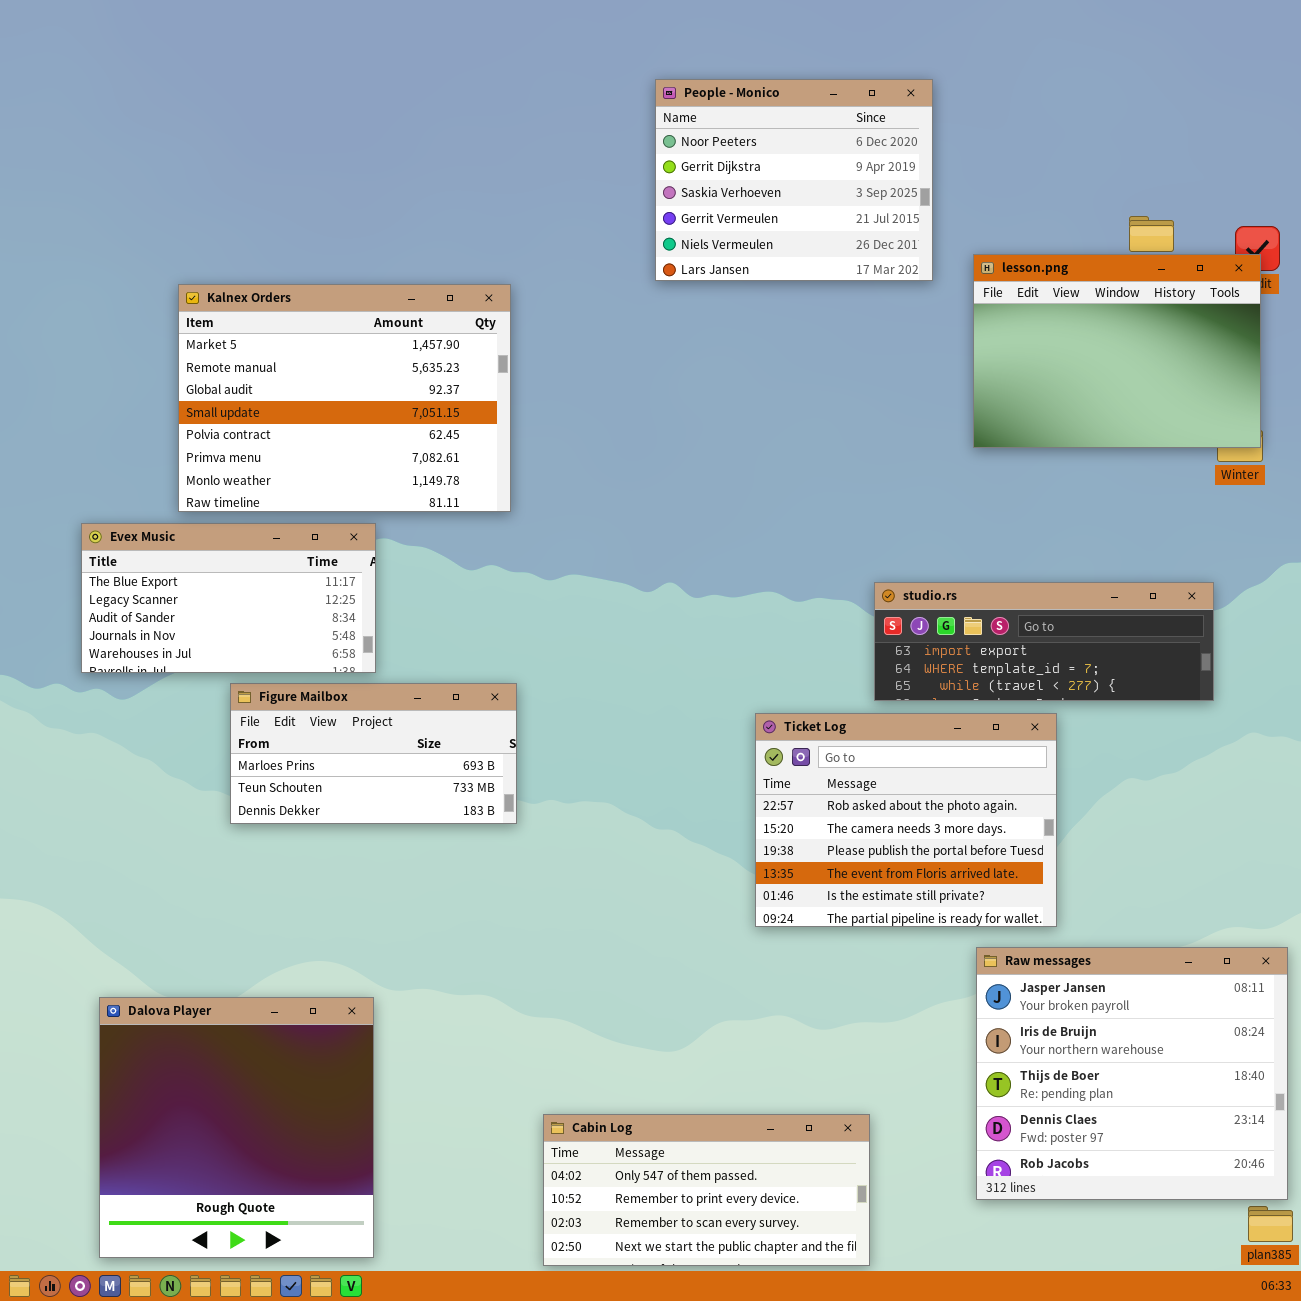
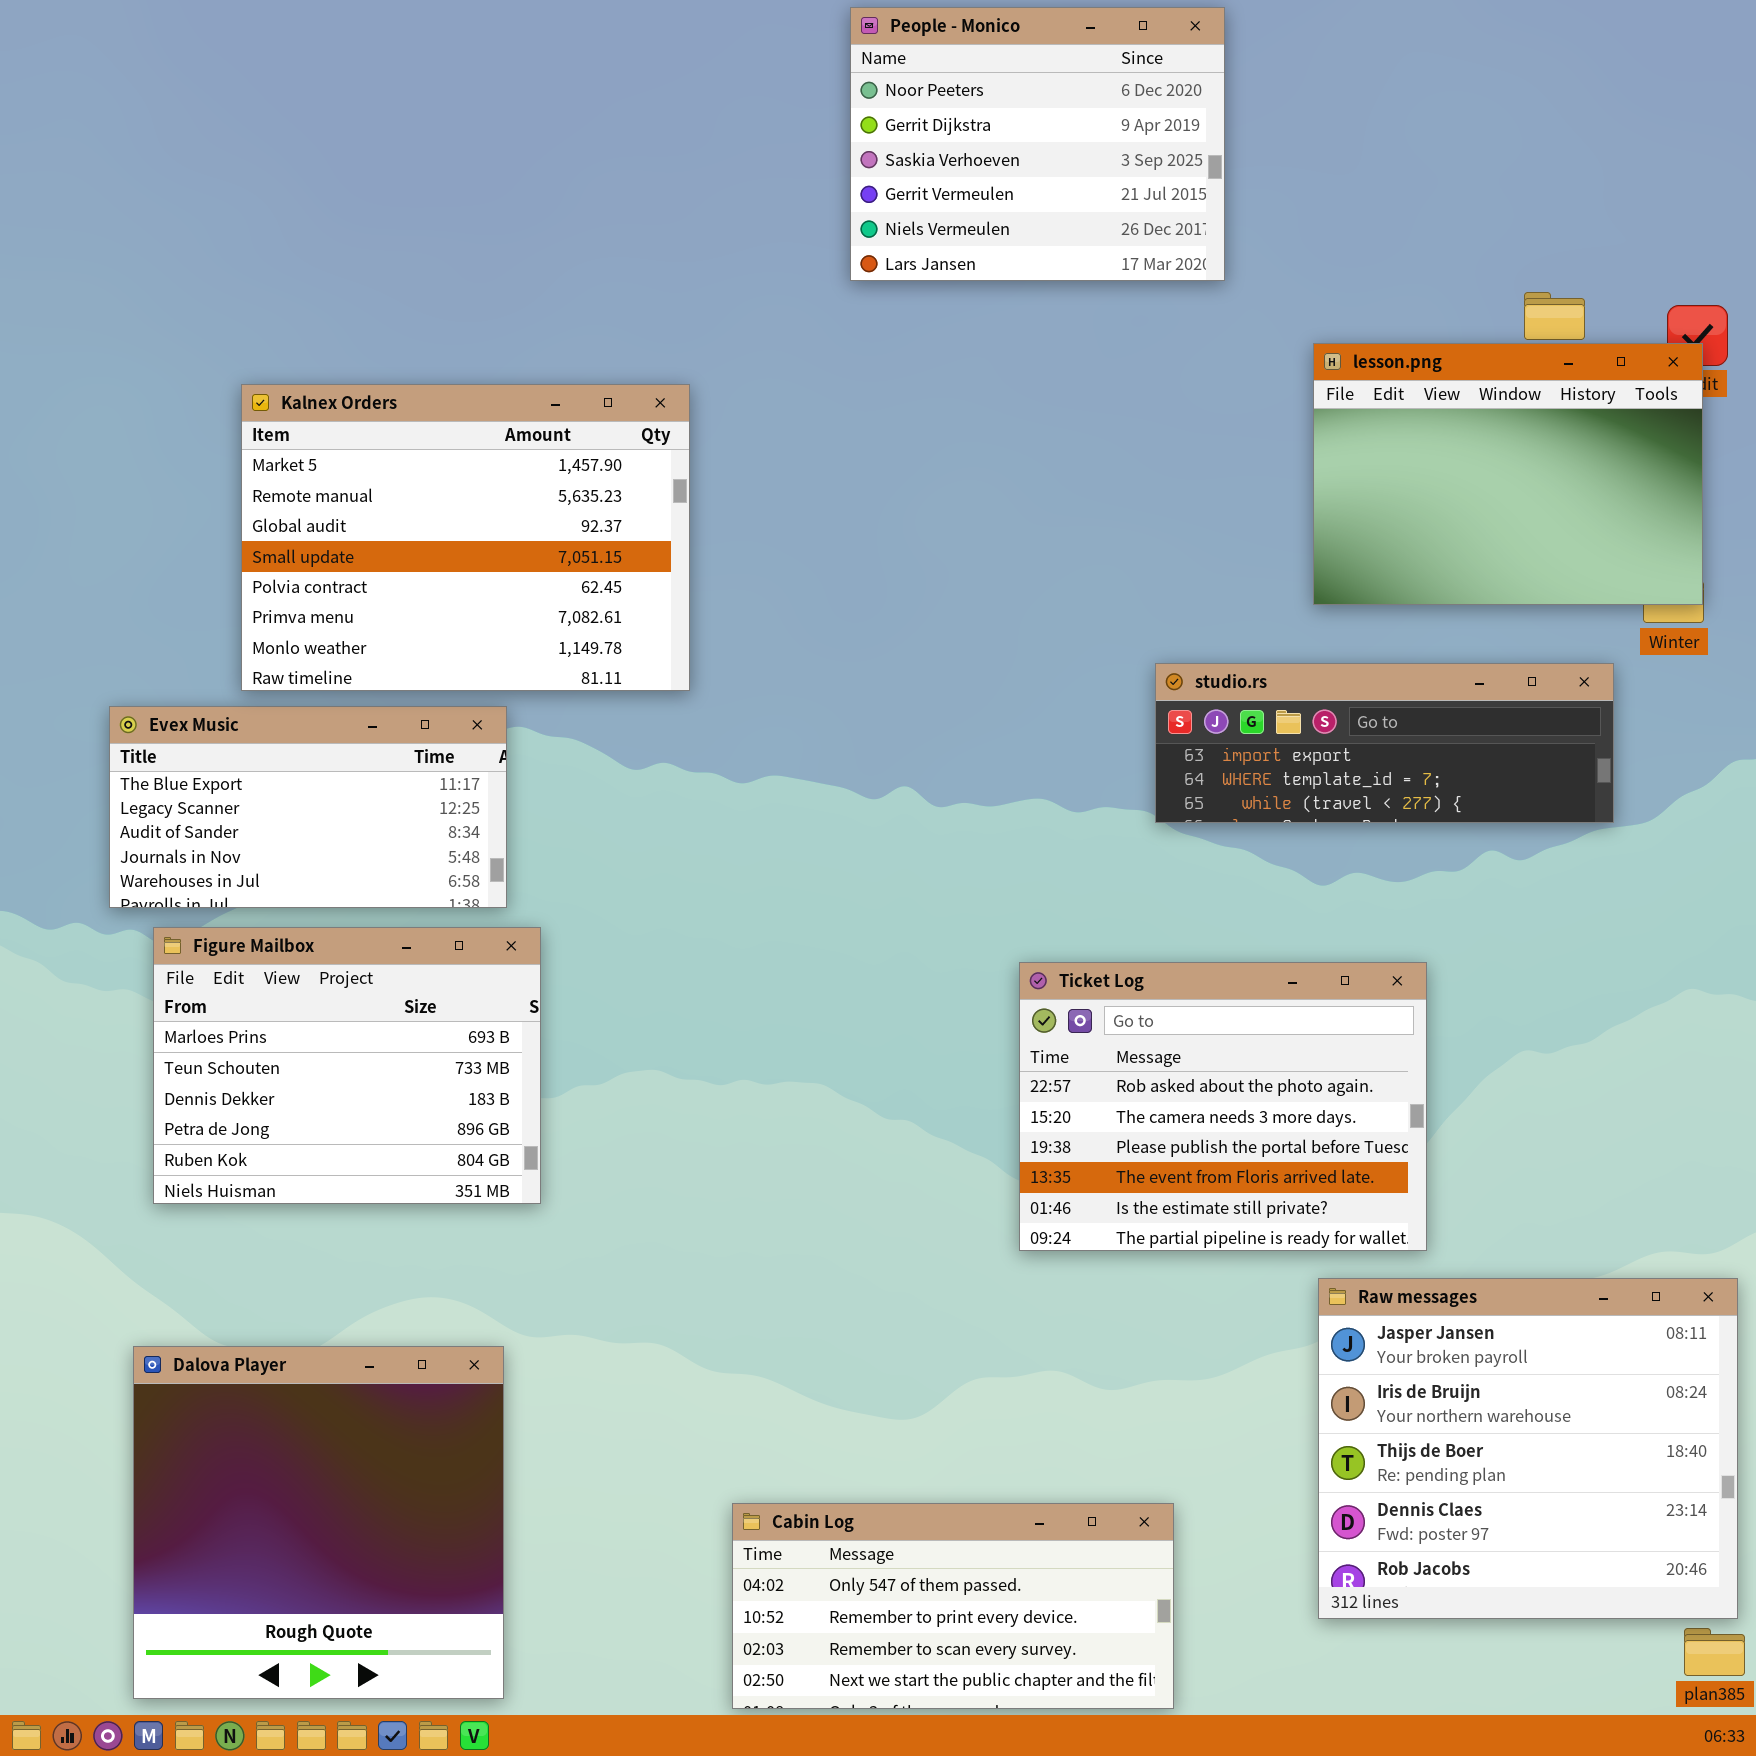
People - Monico: [655,79,933,281] -> [850,7,1225,281], moved
studio.rs: [874,582,1214,701] -> [1155,663,1614,823], moved
Figure Mailbox: [230,683,517,824] -> [153,927,541,1204], moved, resized

